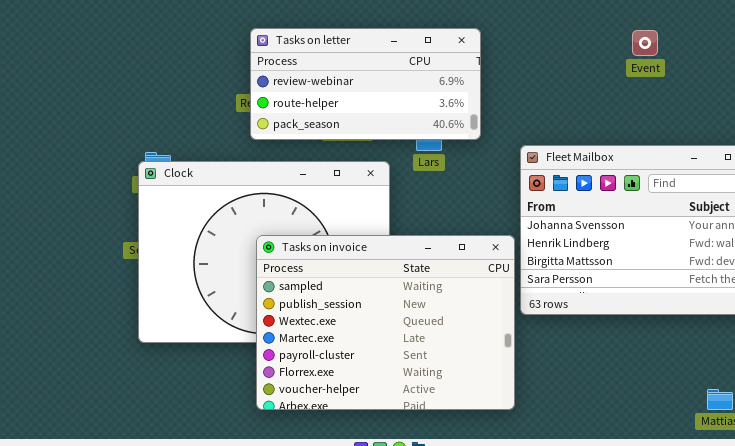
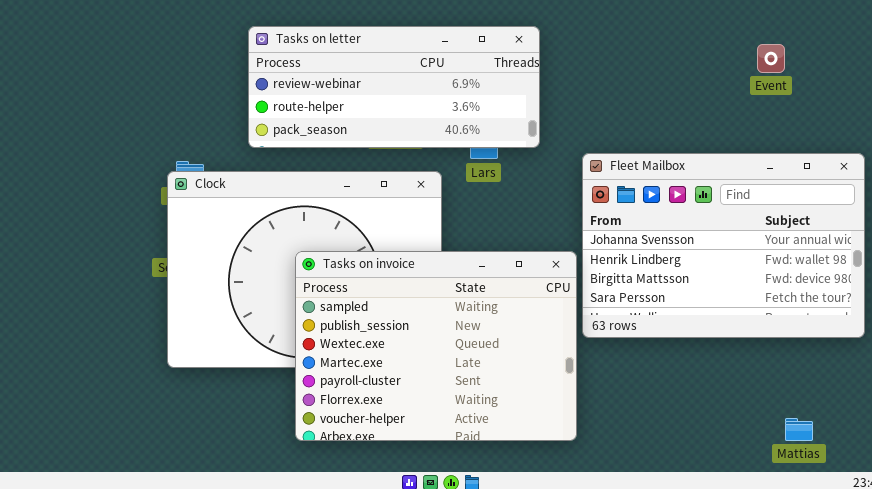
Tasks on letter: [250,28,481,140] -> [248,26,540,148], resized
Event: [632,30,658,56] -> [757,44,785,73], moved

